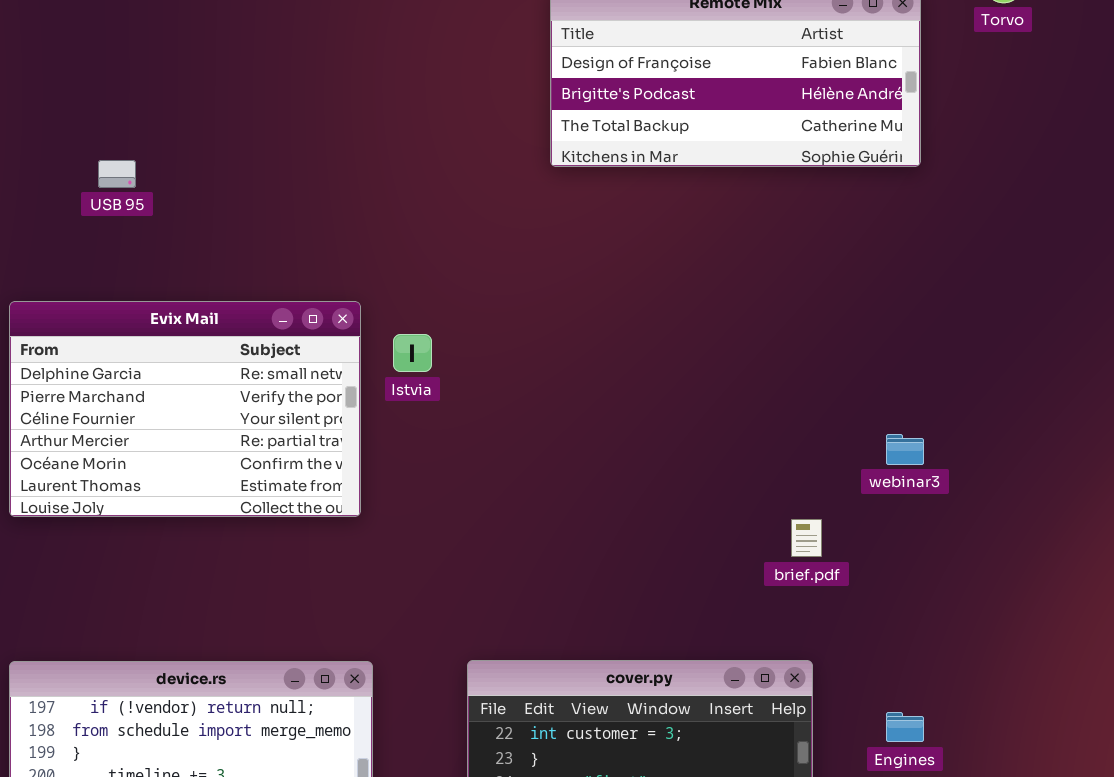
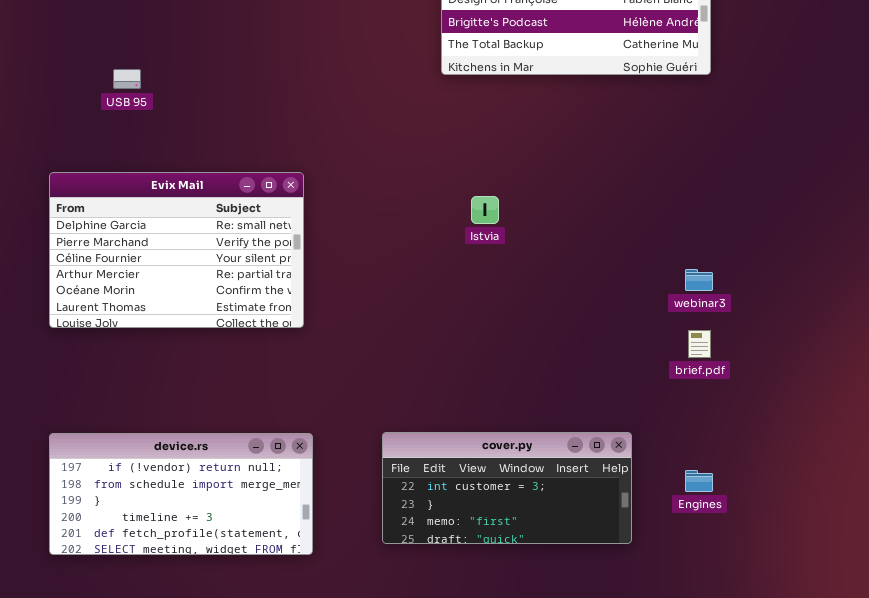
Istvia: [393,334,432,372] -> [471,196,499,224], moved
brief.pdf: [791,519,822,557] -> [688,330,711,358], moved

